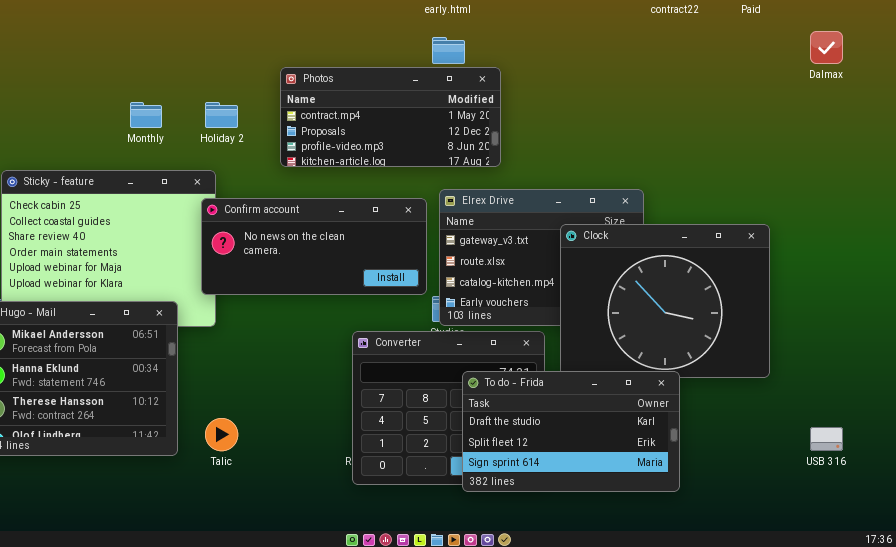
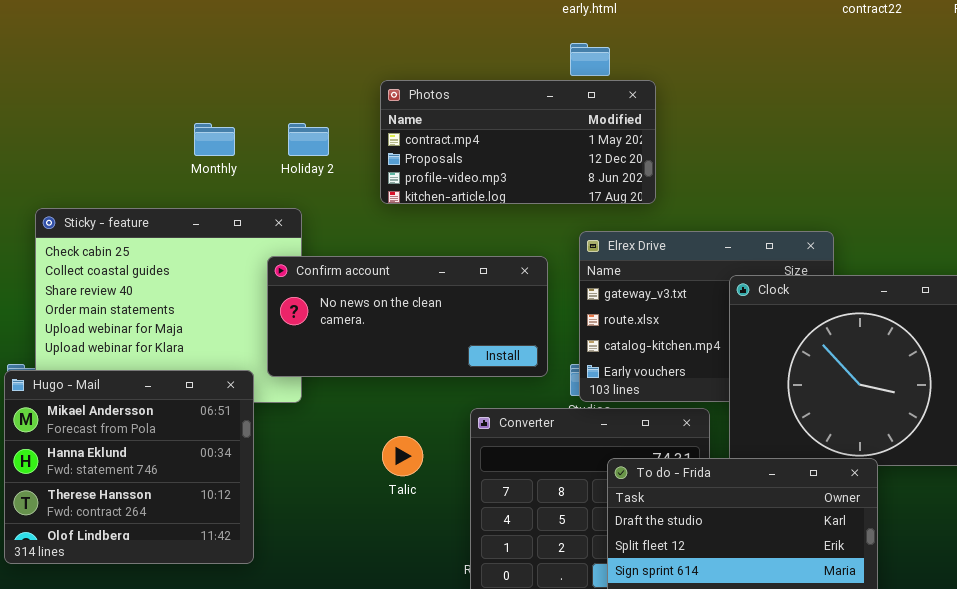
Confirm account: [201,198,427,295] -> [267,256,548,377], moved
Talic: [205,418,238,451] -> [382,436,423,476], moved

